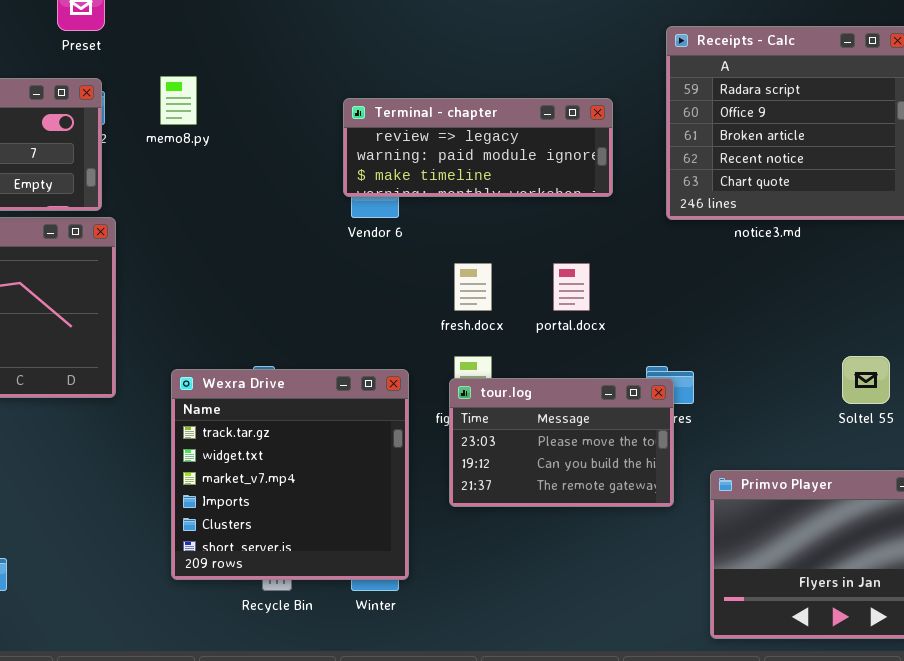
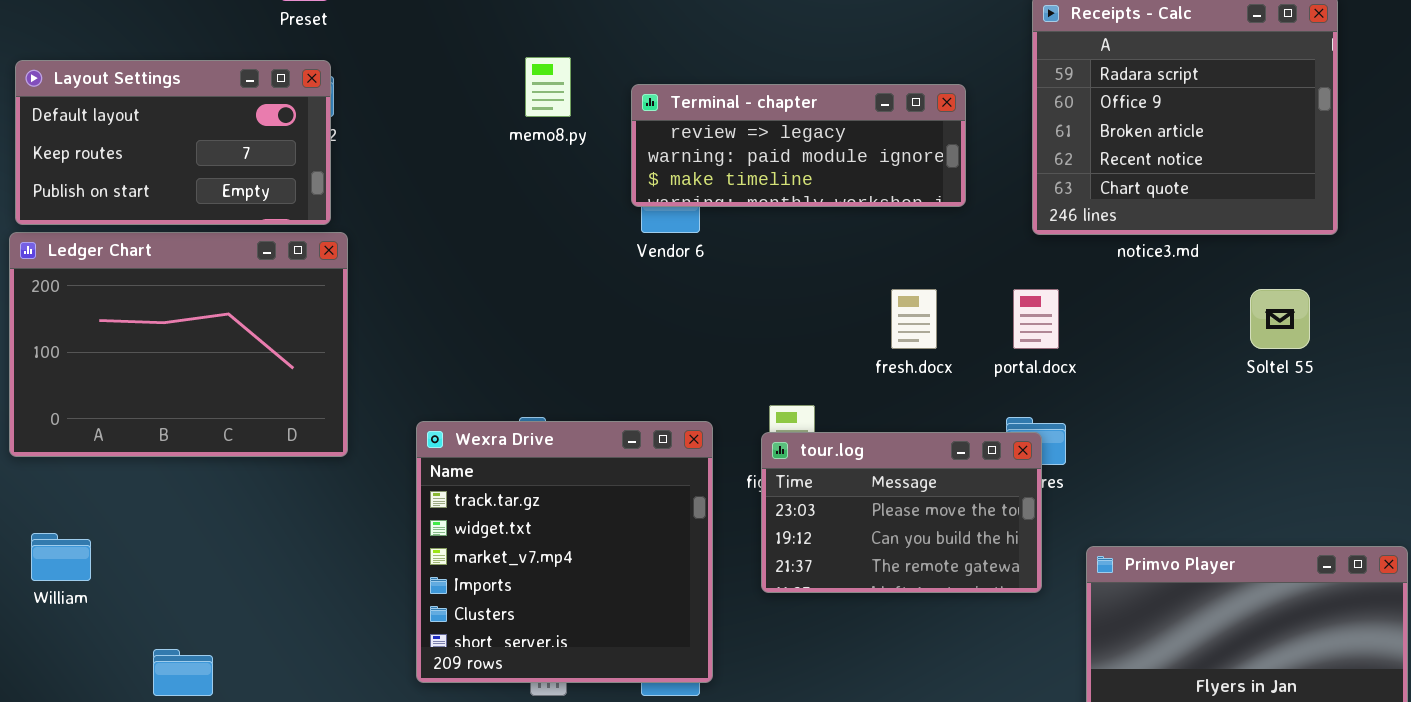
memo8.py: [160,76,197,125] -> [525,57,571,117], moved
fresh.docx: [454,263,492,311] -> [891,289,937,349], moved
portal.docx: [553,263,590,311] -> [1013,289,1059,349], moved
Soltel 55: [842,356,890,404] -> [1250,289,1310,349], moved

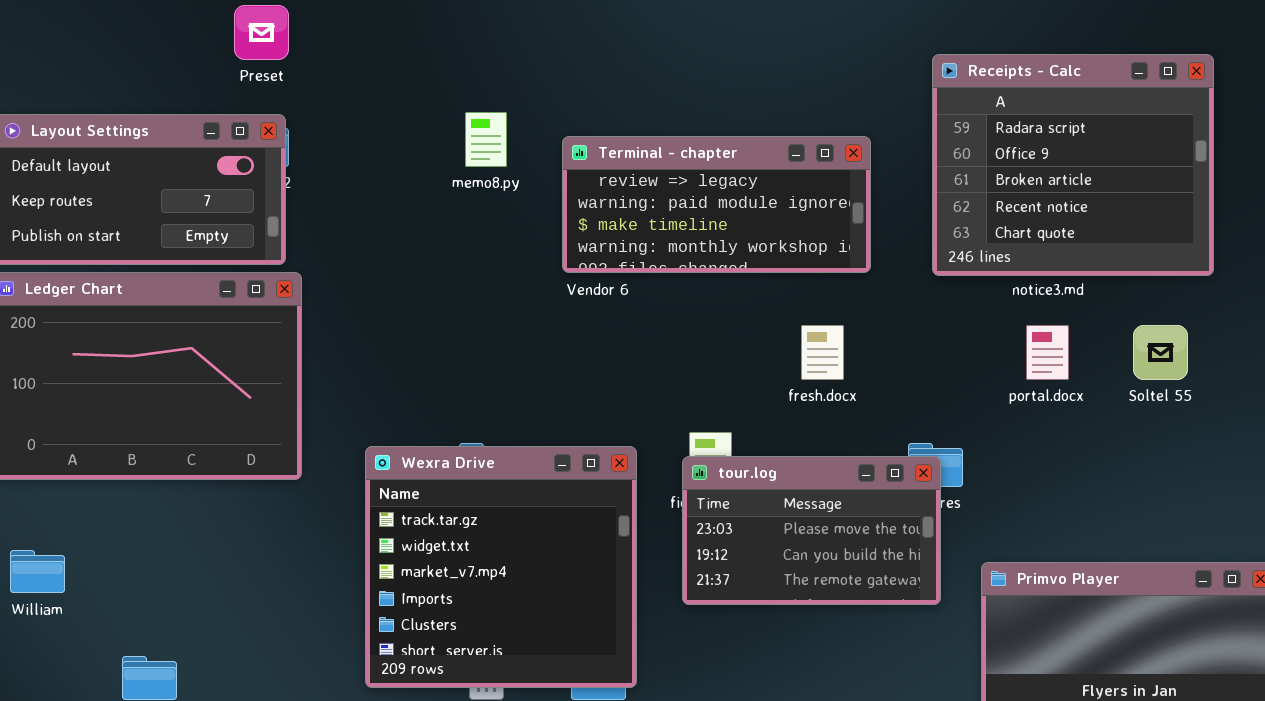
Terminal - chapter: [631,84,966,207] -> [562,136,871,273], resized
portal.docx: [1013,289,1059,349] -> [1026,325,1069,380], moved

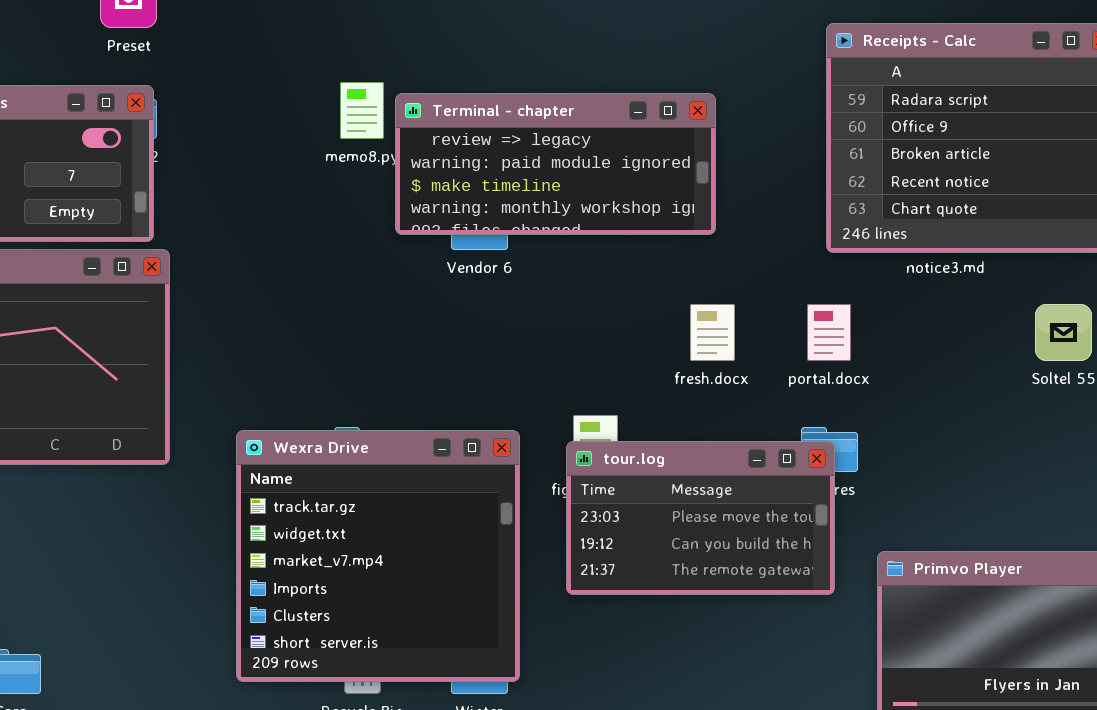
Terminal - chapter: [562,136,871,273] -> [395,93,716,235], moved
portal.docx: [1026,325,1069,380] -> [807,304,851,361], moved

